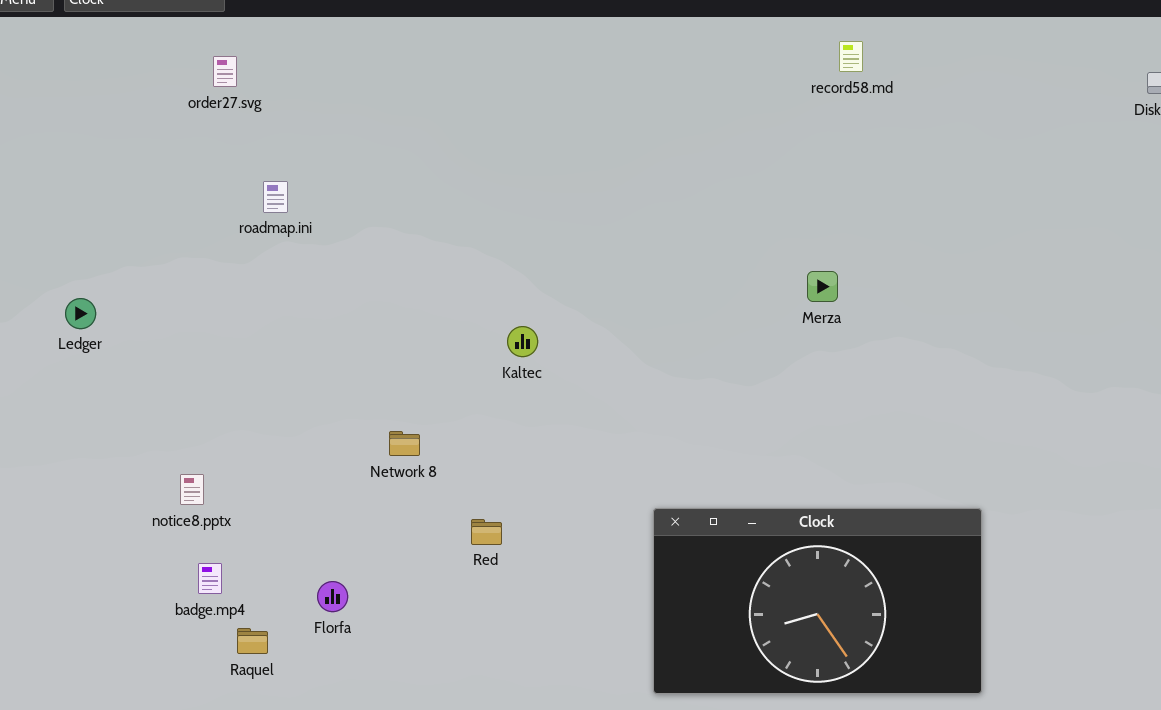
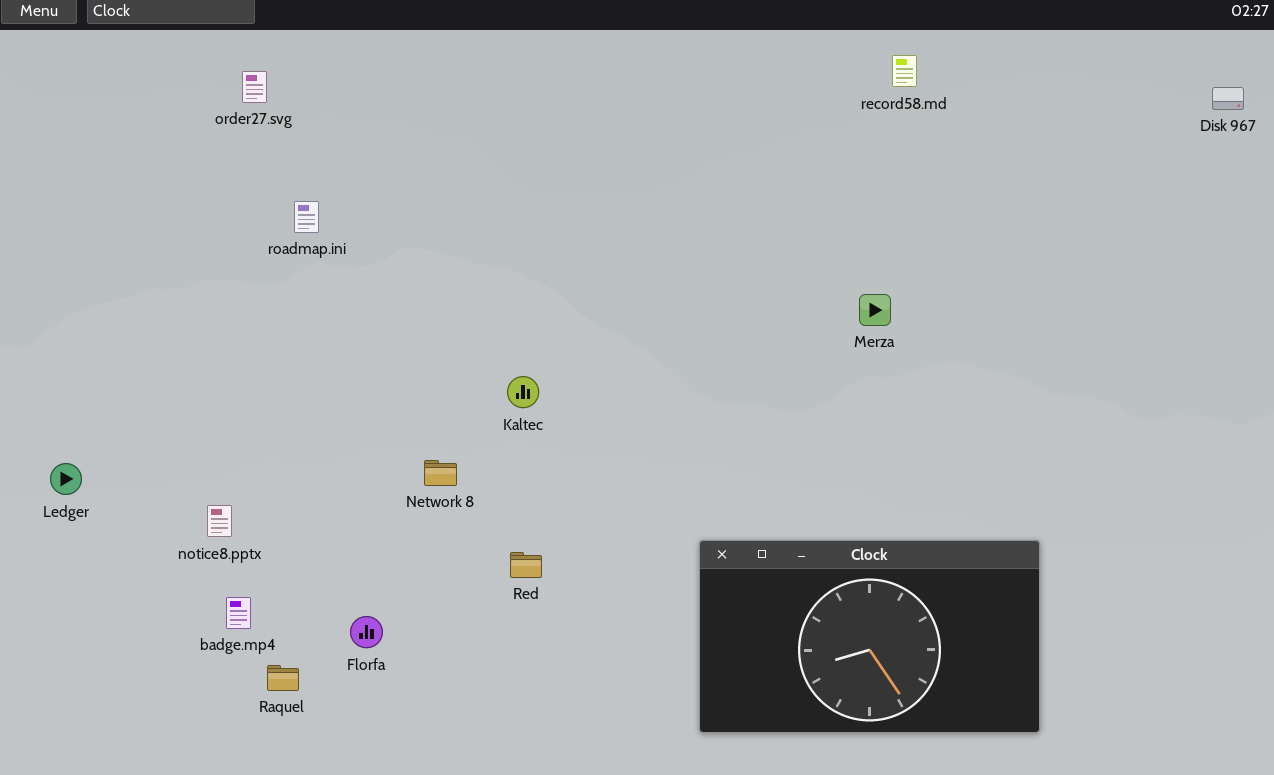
Ledger: [65,298,96,329] -> [50,463,82,495], moved
Kaltec: [507,326,538,357] -> [507,376,539,408], moved

